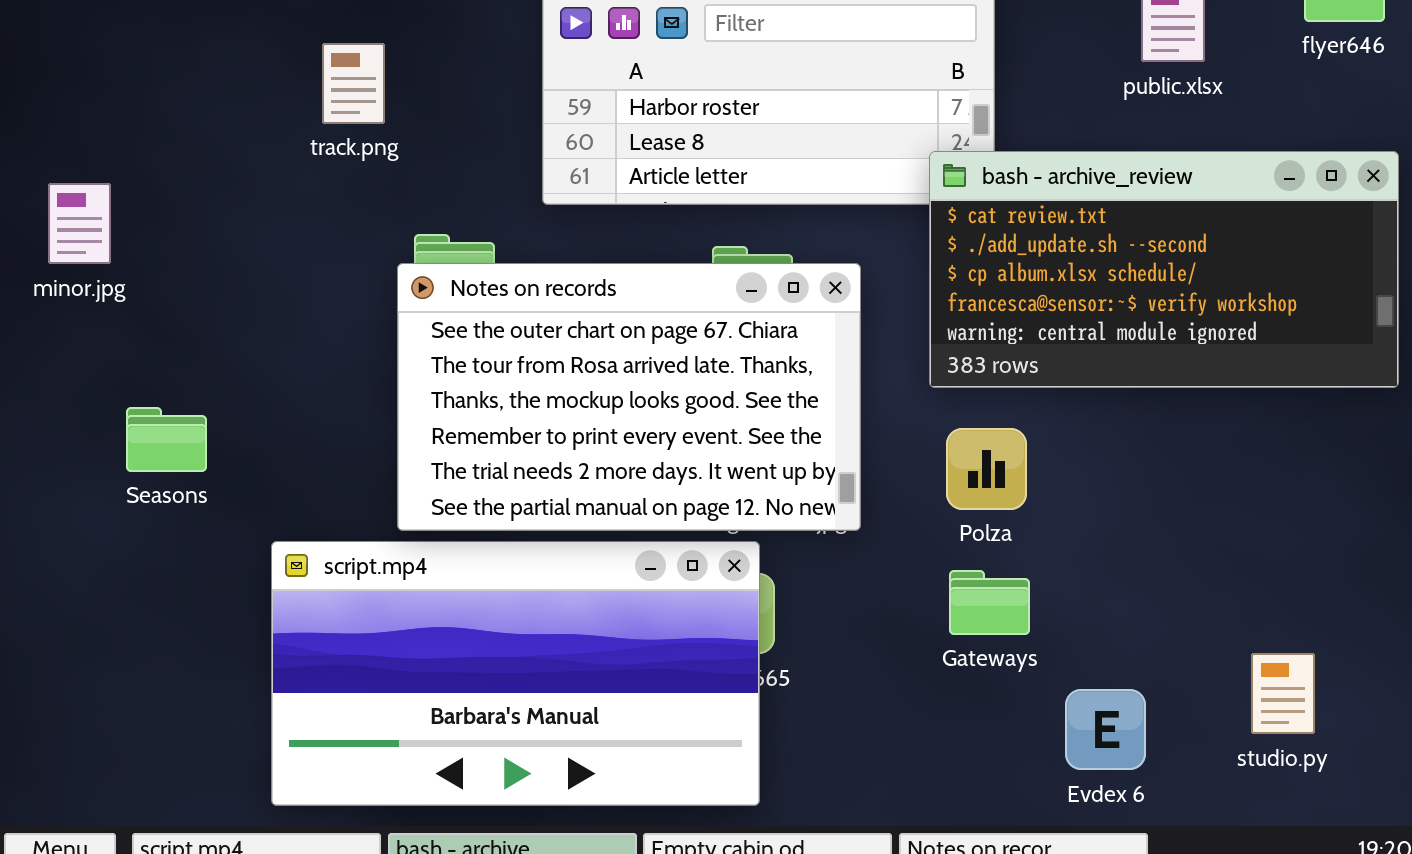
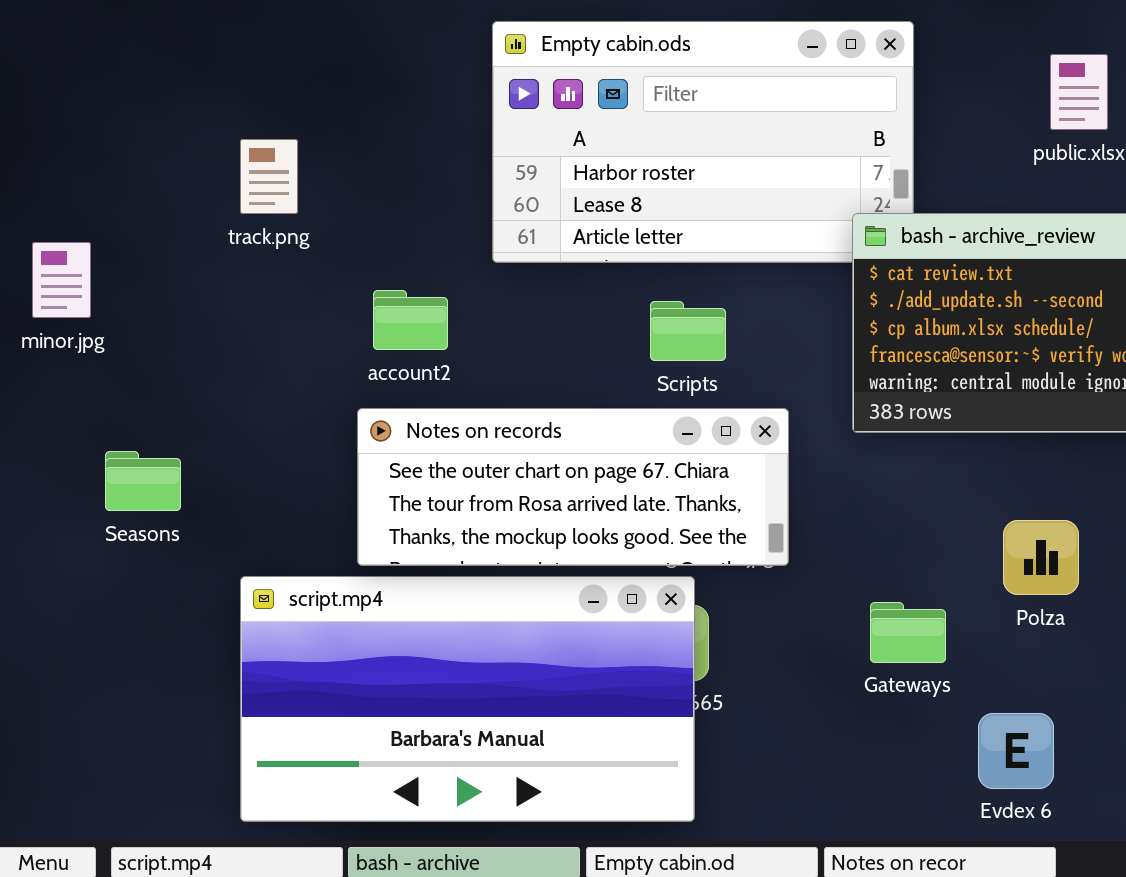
track.png: [322,43,385,124] -> [240,139,298,214], moved
Notes on records: [397,263,861,531] -> [357,408,789,566], resized
Polza: [946,428,1027,510] -> [1003,520,1079,595], moved

